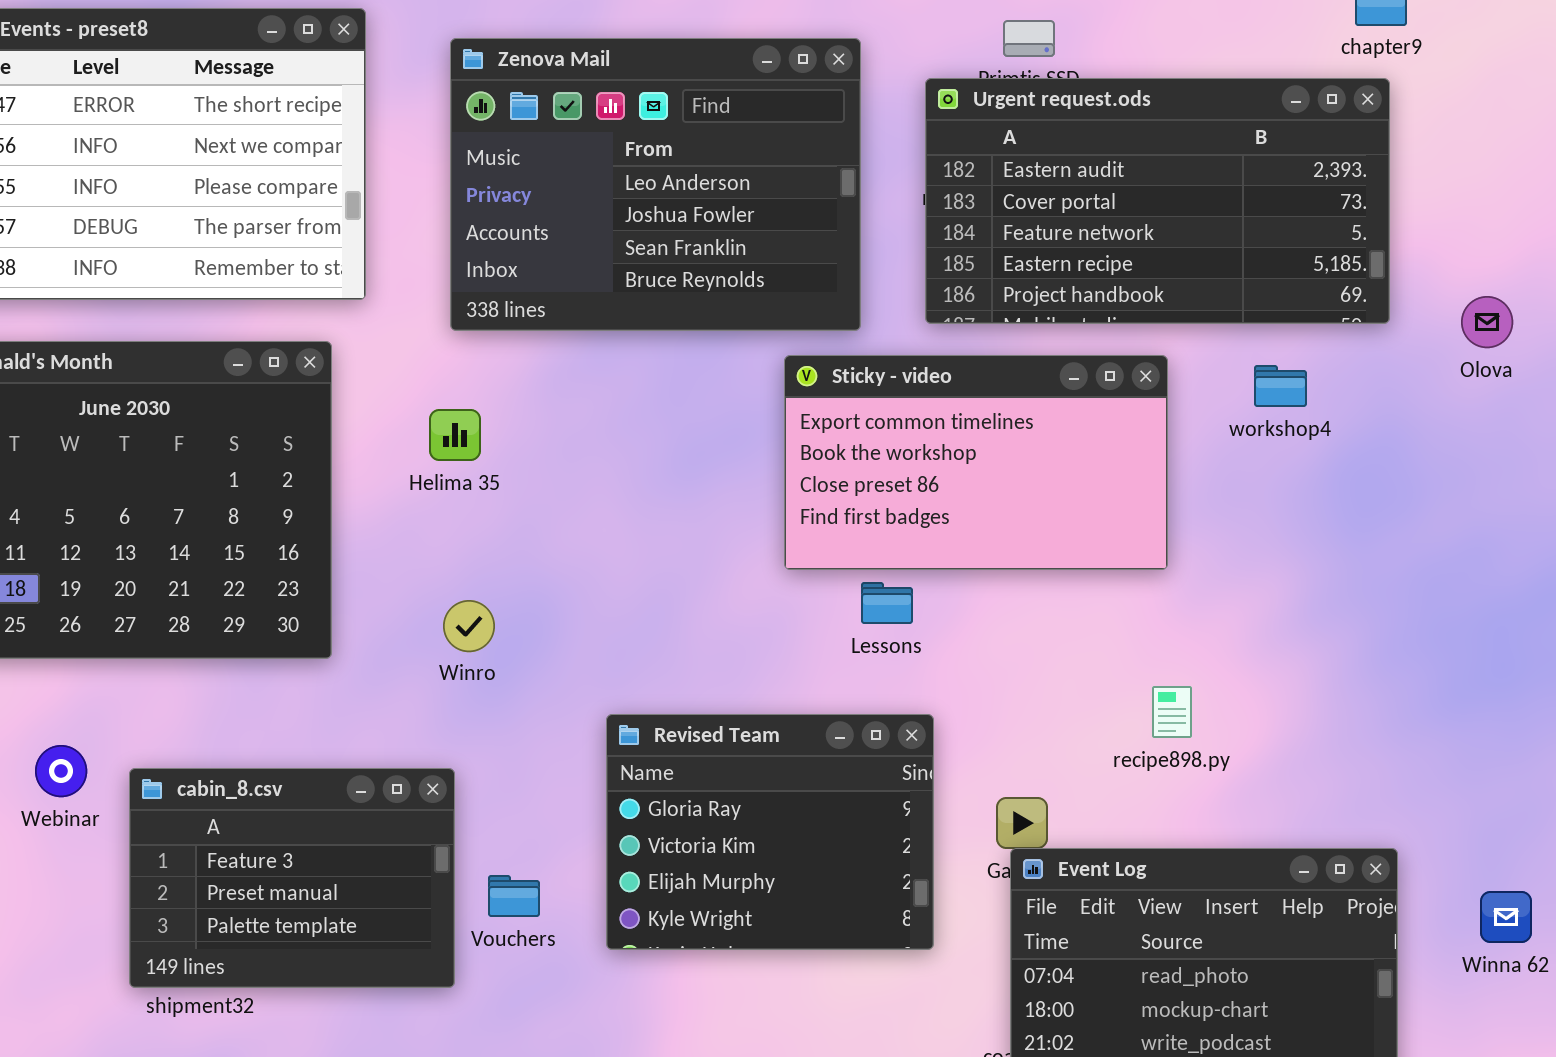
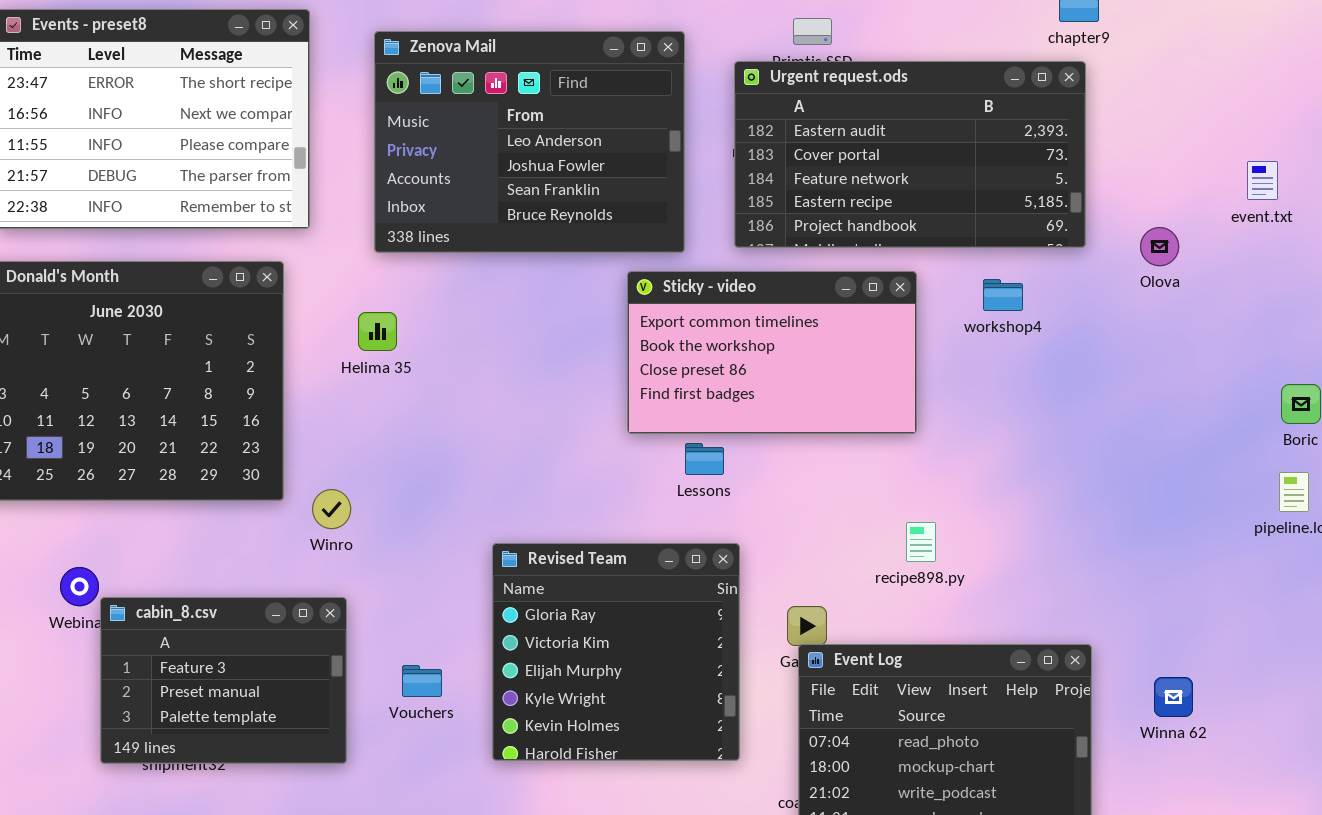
Winro: [443,600,495,652] -> [312,489,351,529], moved
Revised Team: [606,714,934,950] -> [492,543,740,761], resized
cabin_8.csv: [129,768,455,988] -> [100,597,347,764], moved

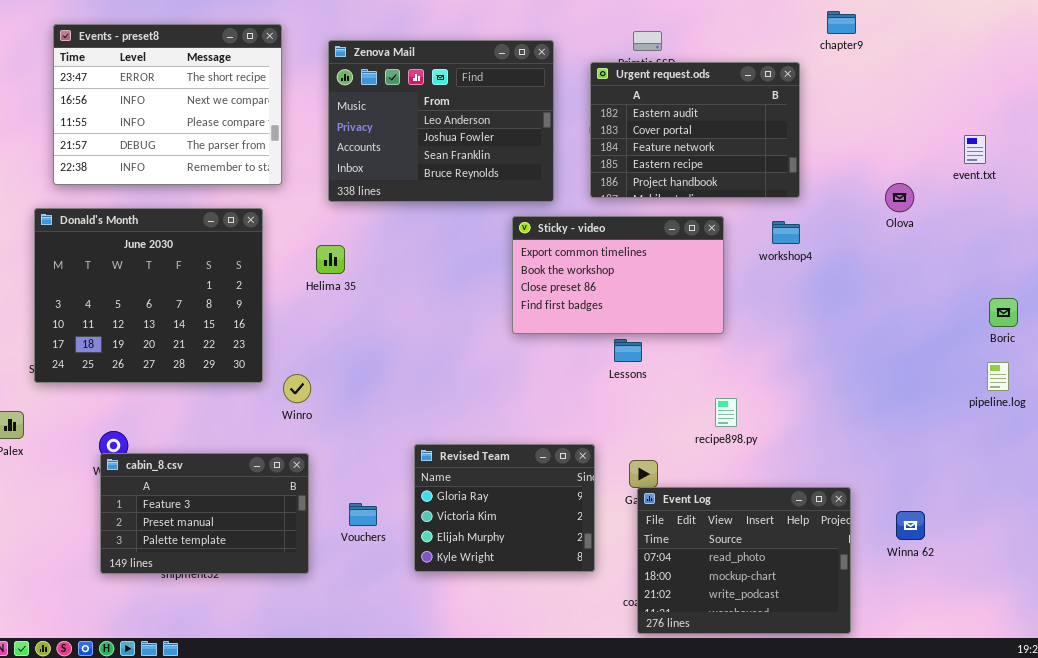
Urgent request.ods: [734,61,1086,248] -> [590,62,800,198], resized
Lessons: [685,443,724,475] -> [614,339,642,362], moved
Revised Team: [492,543,740,761] -> [414,444,595,572], resized
cabin_8.csv: [100,597,347,764] -> [100,453,309,574], resized

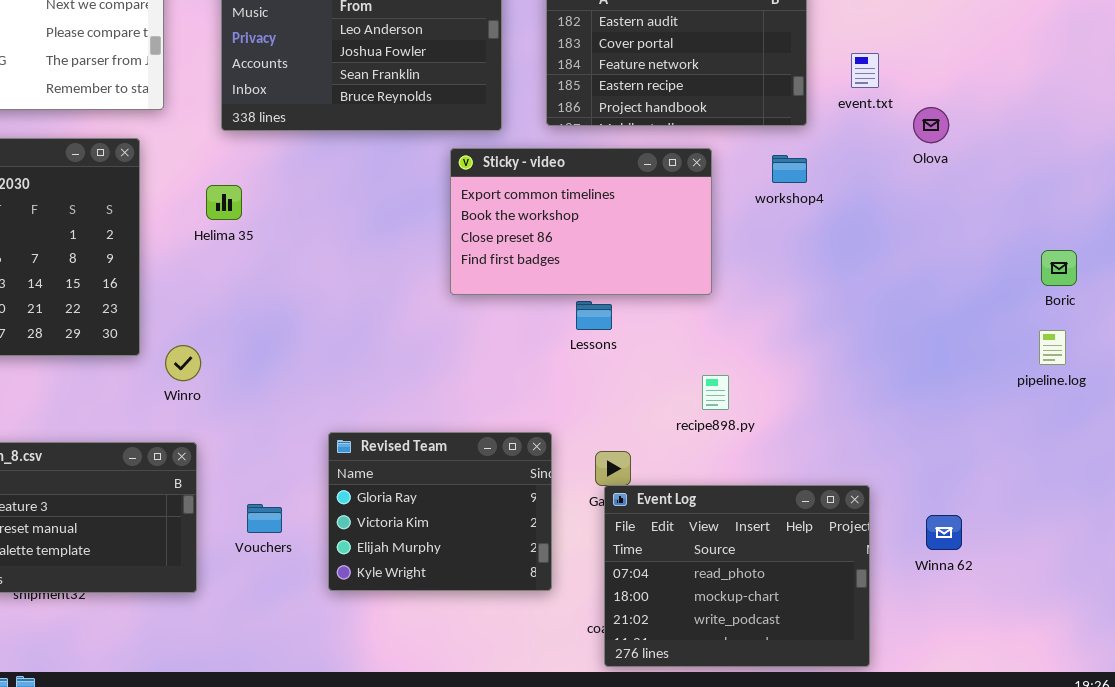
event.txt: [964,135,986,164] -> [851,53,879,88], moved

